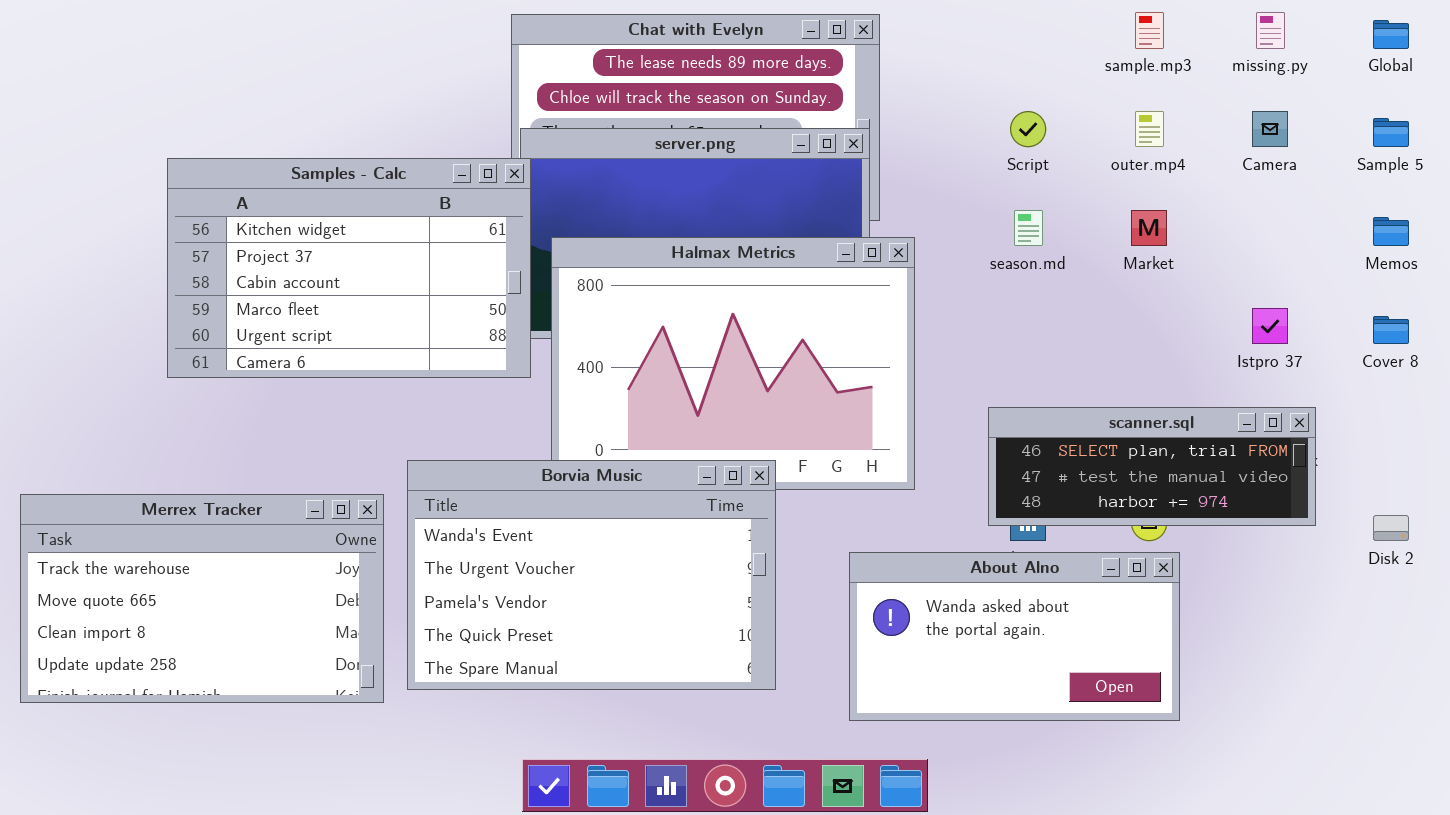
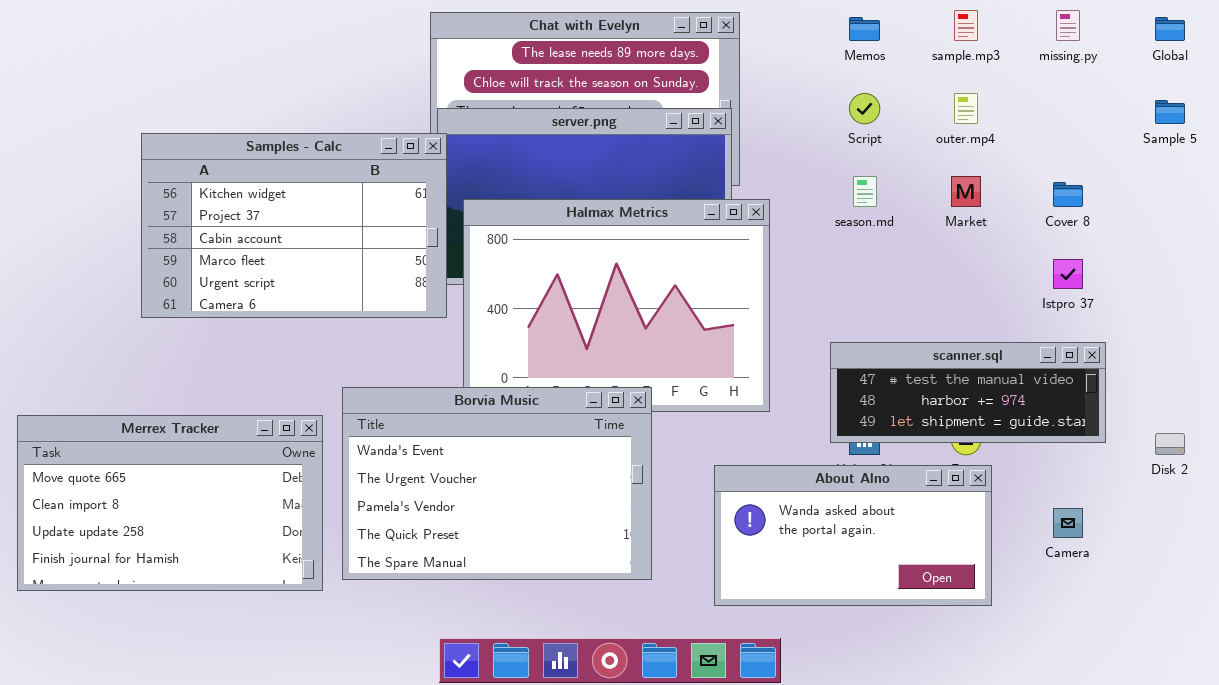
Camera: [1252,111,1288,147] -> [1053,508,1083,538], moved
Memos: [1373,217,1409,246] -> [849,17,880,41], moved
Cover 8: [1373,316,1409,344] -> [1053,182,1083,207], moved
scanner.sql: [988,407,1316,526] -> [830,342,1106,443], scrolled down 1 row
Merrex Tracker: [20,494,384,703] -> [17,415,323,591], scrolled down 1 row

